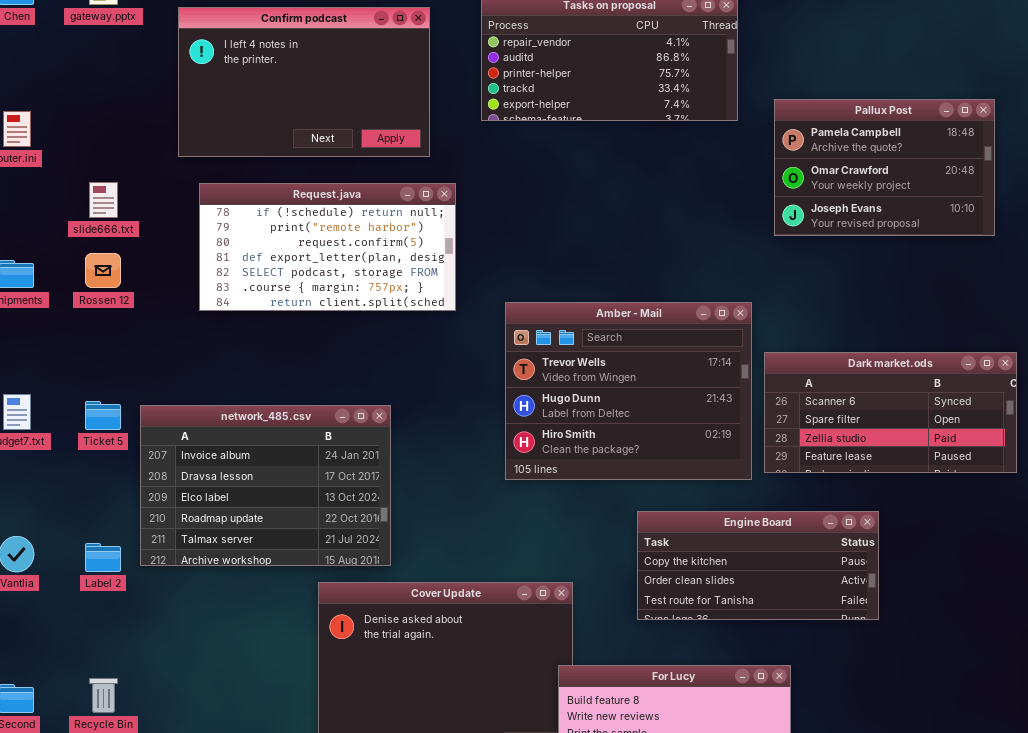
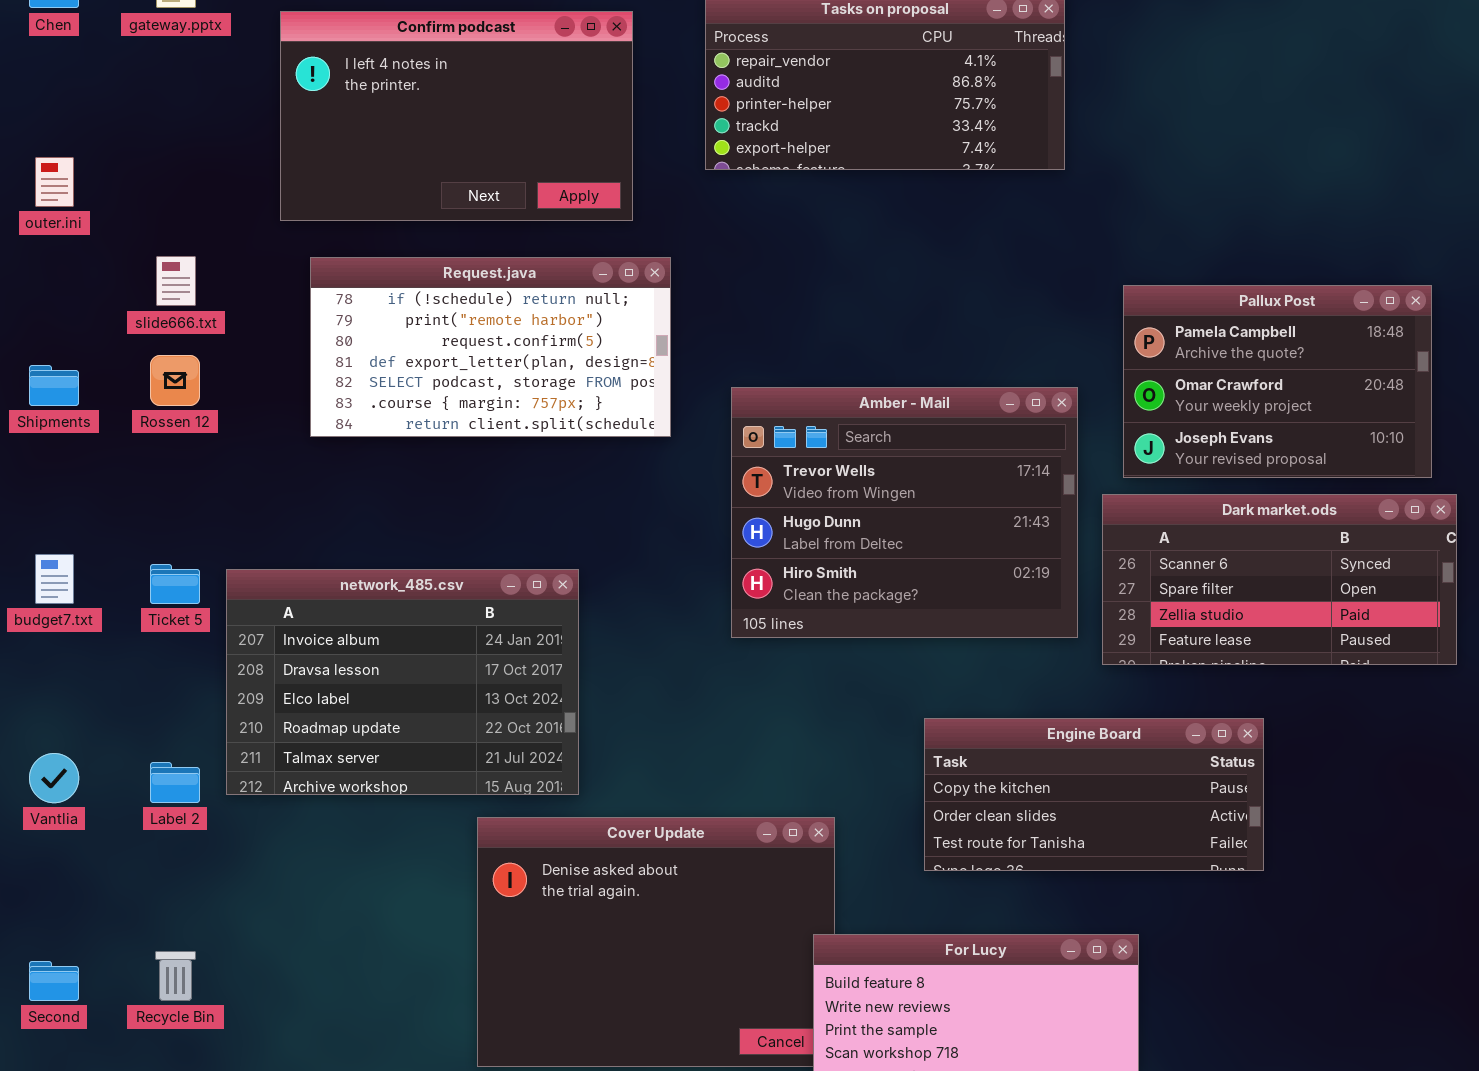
Pallux Post: [774,99,995,236] -> [1123,285,1432,478], moved
Amber - Mail: [505,302,752,480] -> [731,387,1078,638], moved

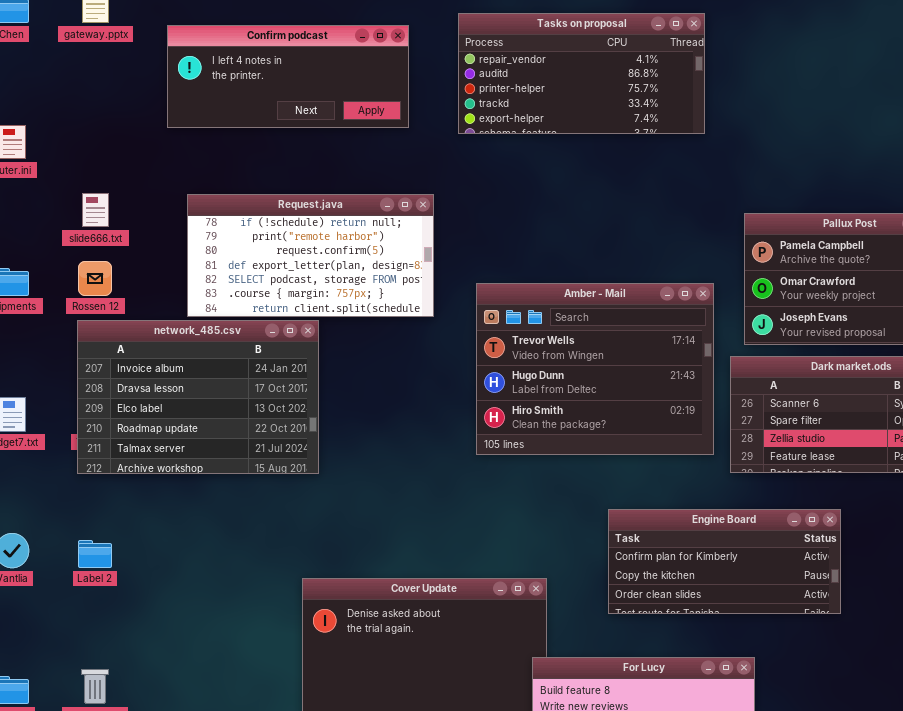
Confirm podcast: [280,11,633,221] -> [167,25,409,128], resized
network_485.csv: [226,569,579,795] -> [77,320,319,474], moved
Engine Board: [924,718,1264,871] -> [608,509,841,614], scrolled up 1 row

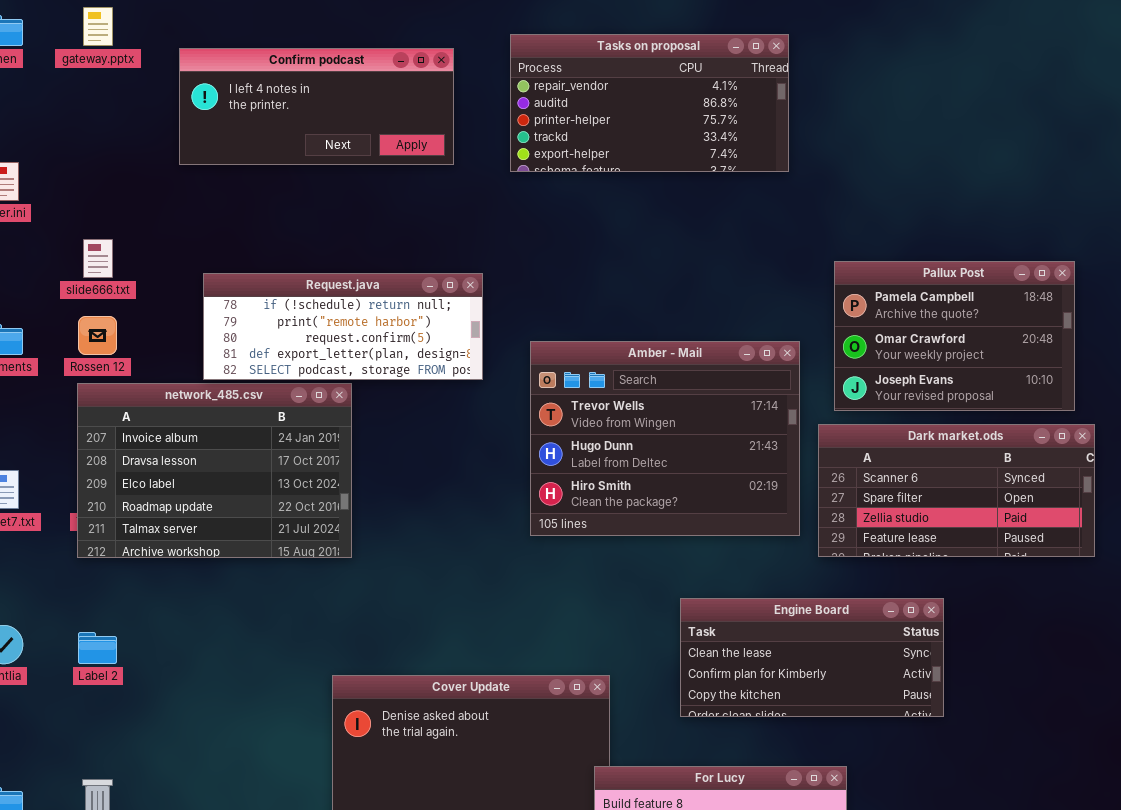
Request.java: [187,194,434,317] -> [203,273,483,380], resized
Engine Board: [608,509,841,614] -> [680,598,944,717], scrolled up 1 row

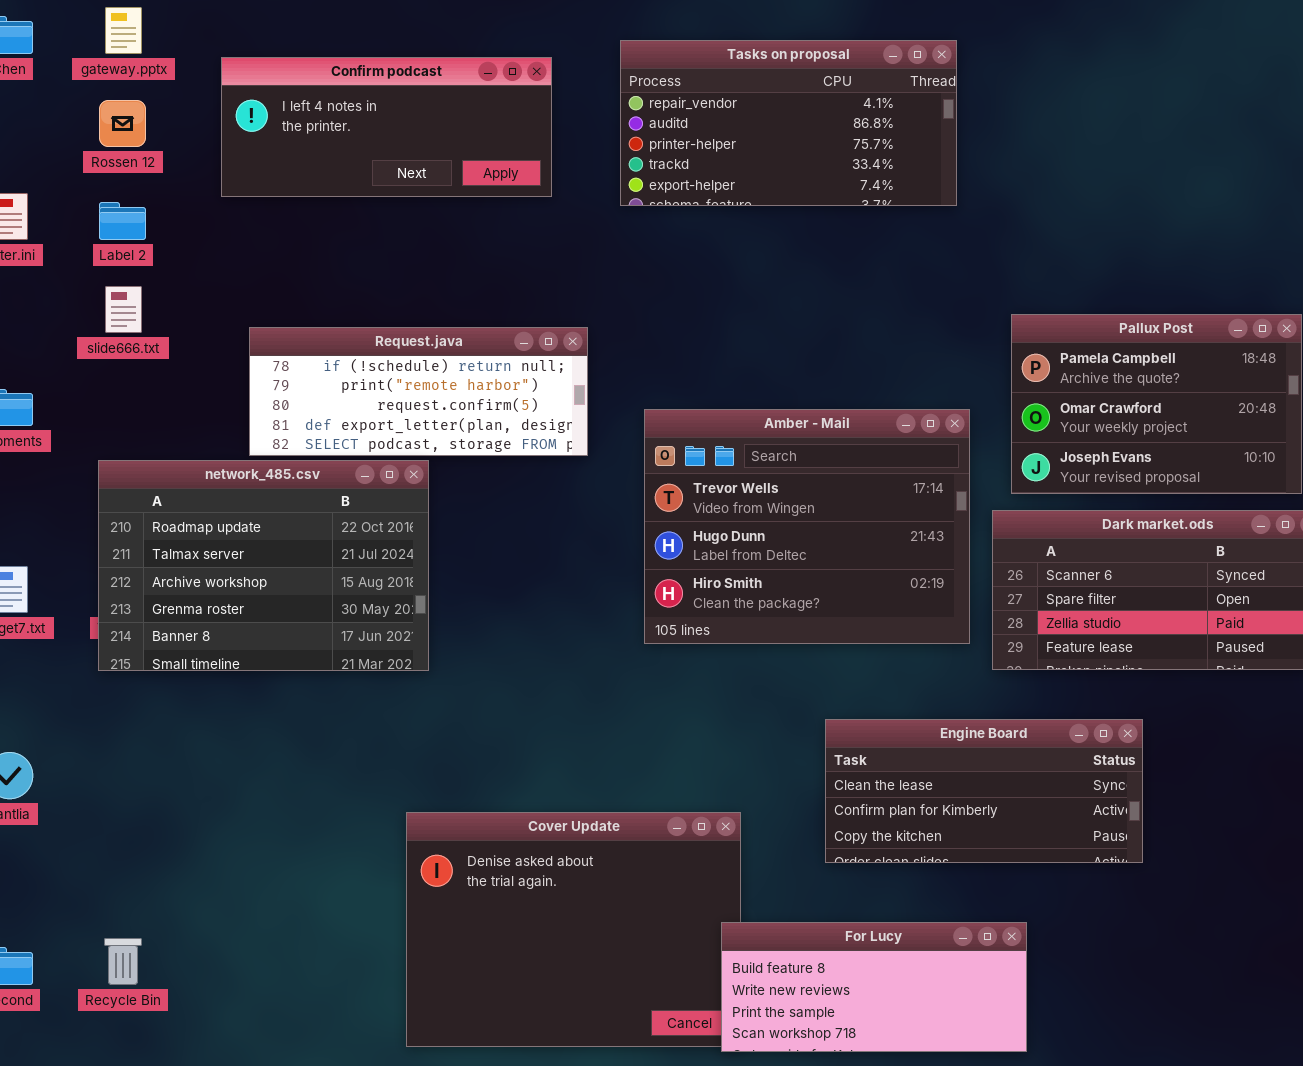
Rossen 12: [78,316,117,355] -> [99,100,146,147], moved
network_485.csv: [77,383,352,558] -> [98,460,429,671], scrolled down 3 rows
Label 2: [78,632,117,664] -> [99,202,146,240], moved

